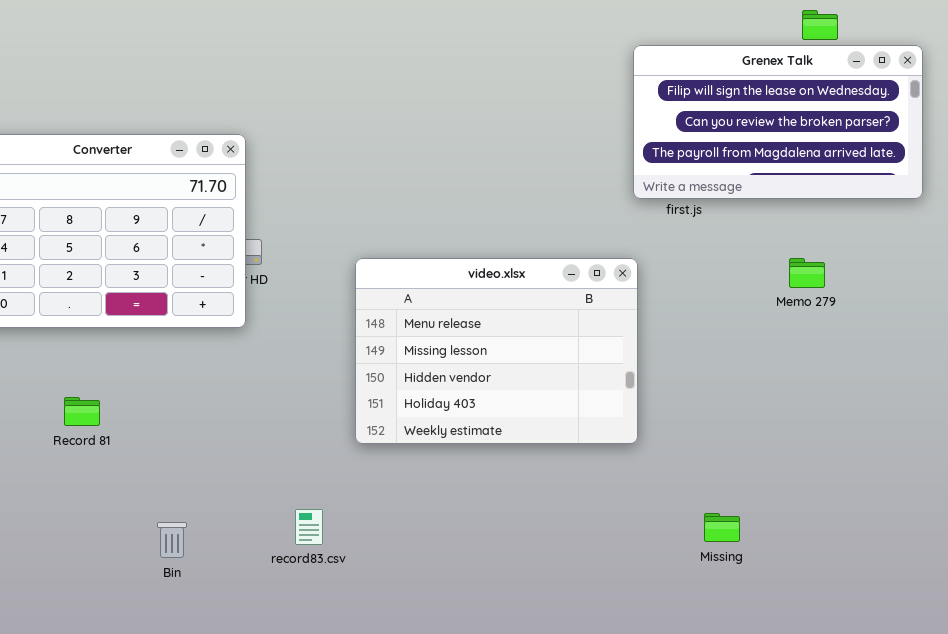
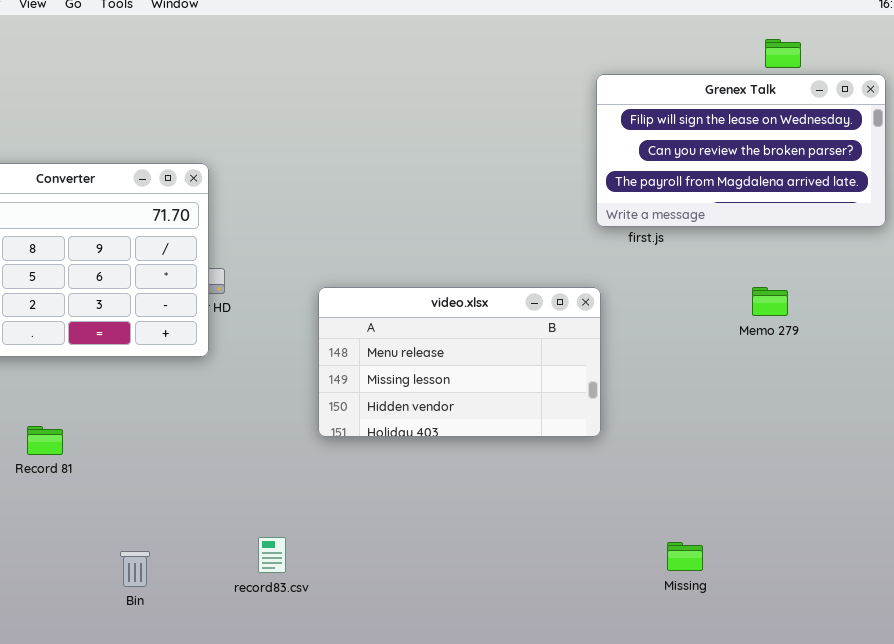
video.xlsx: [355,258,638,444] -> [318,287,601,437], resized

